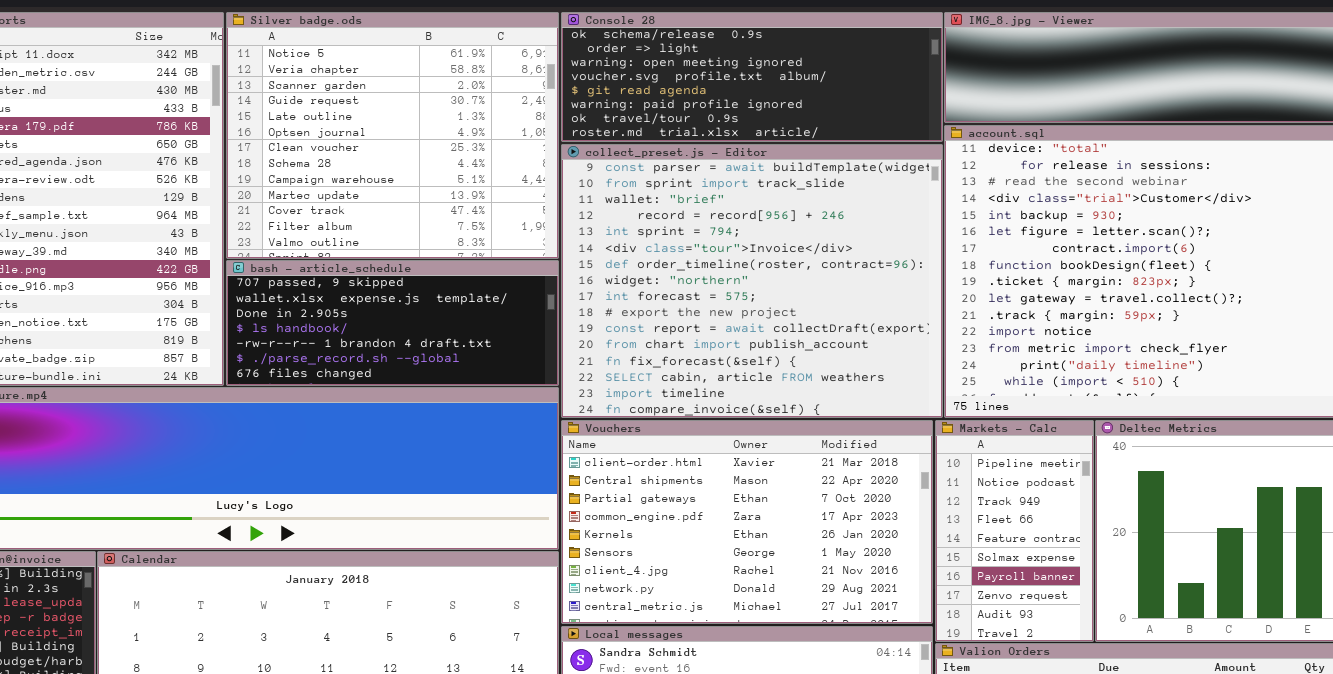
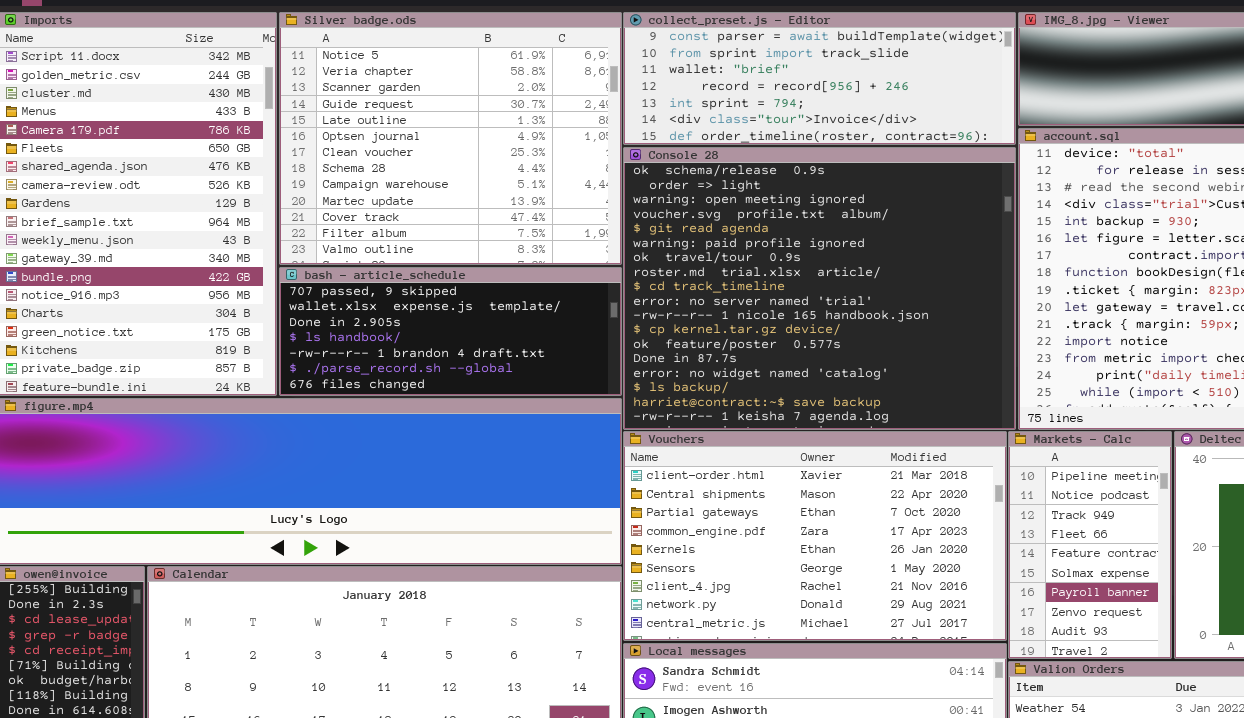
Console 28: [561,12,943,142] -> [623,147,1016,430], moved, resized
collect_preset.js - Editor: [561,144,943,418] -> [623,12,1016,145], moved, resized

